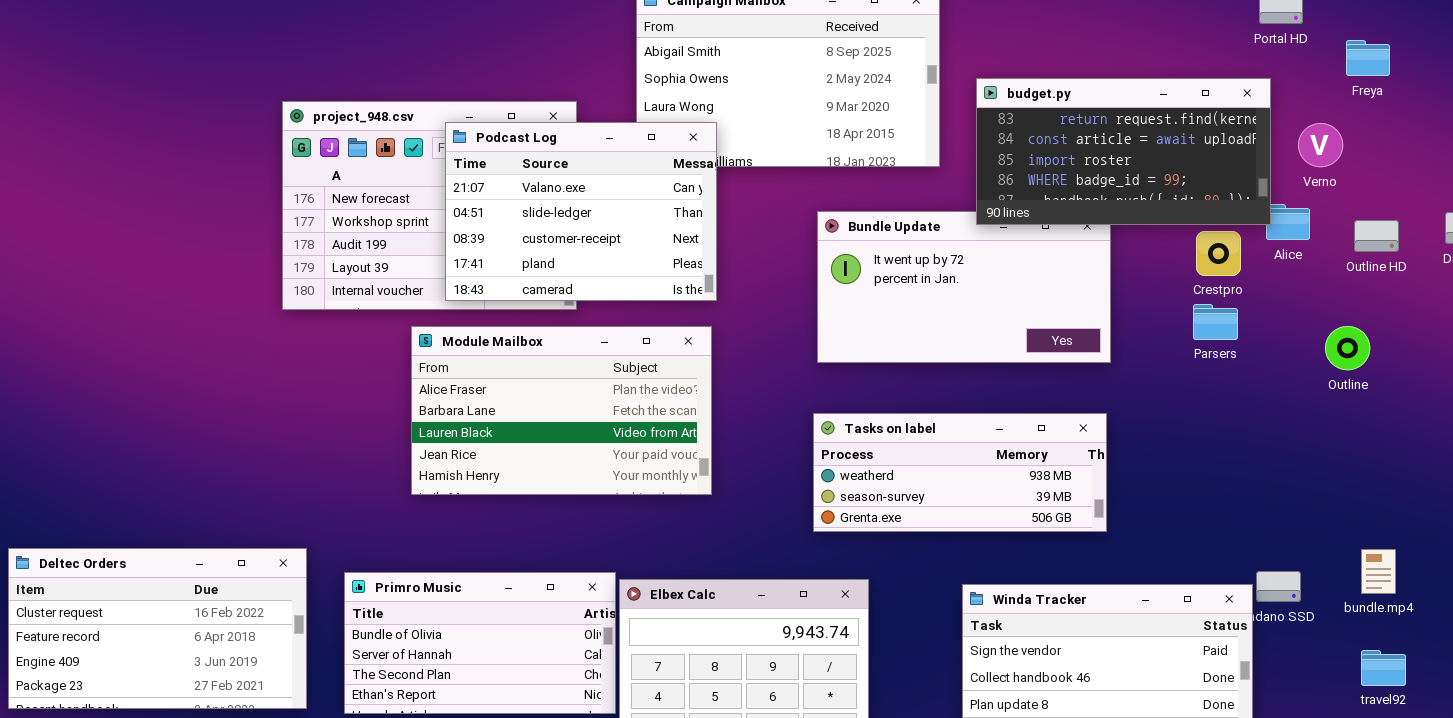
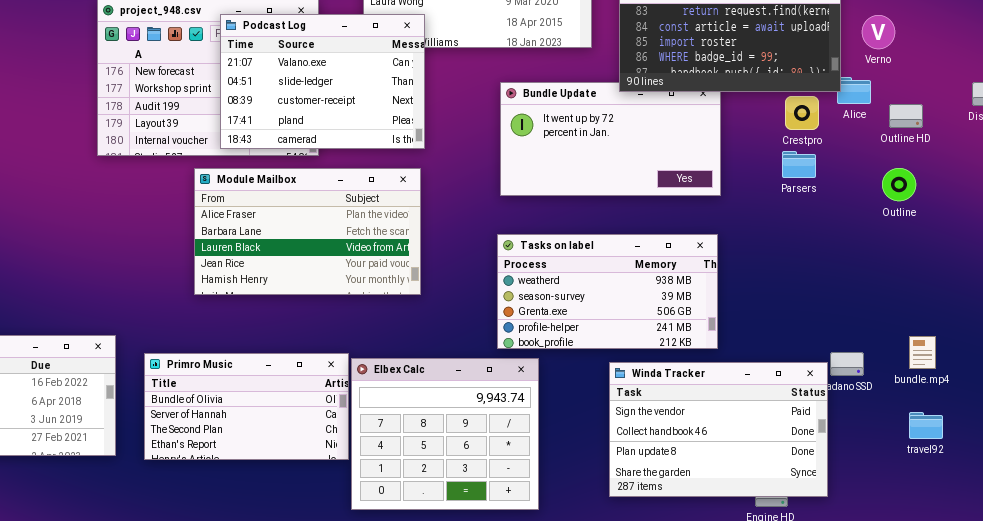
Outline HD: [1354,220,1399,252] -> [889,104,923,128], moved
Tasks on label: [813,413,1107,532] -> [497,234,718,349], resized

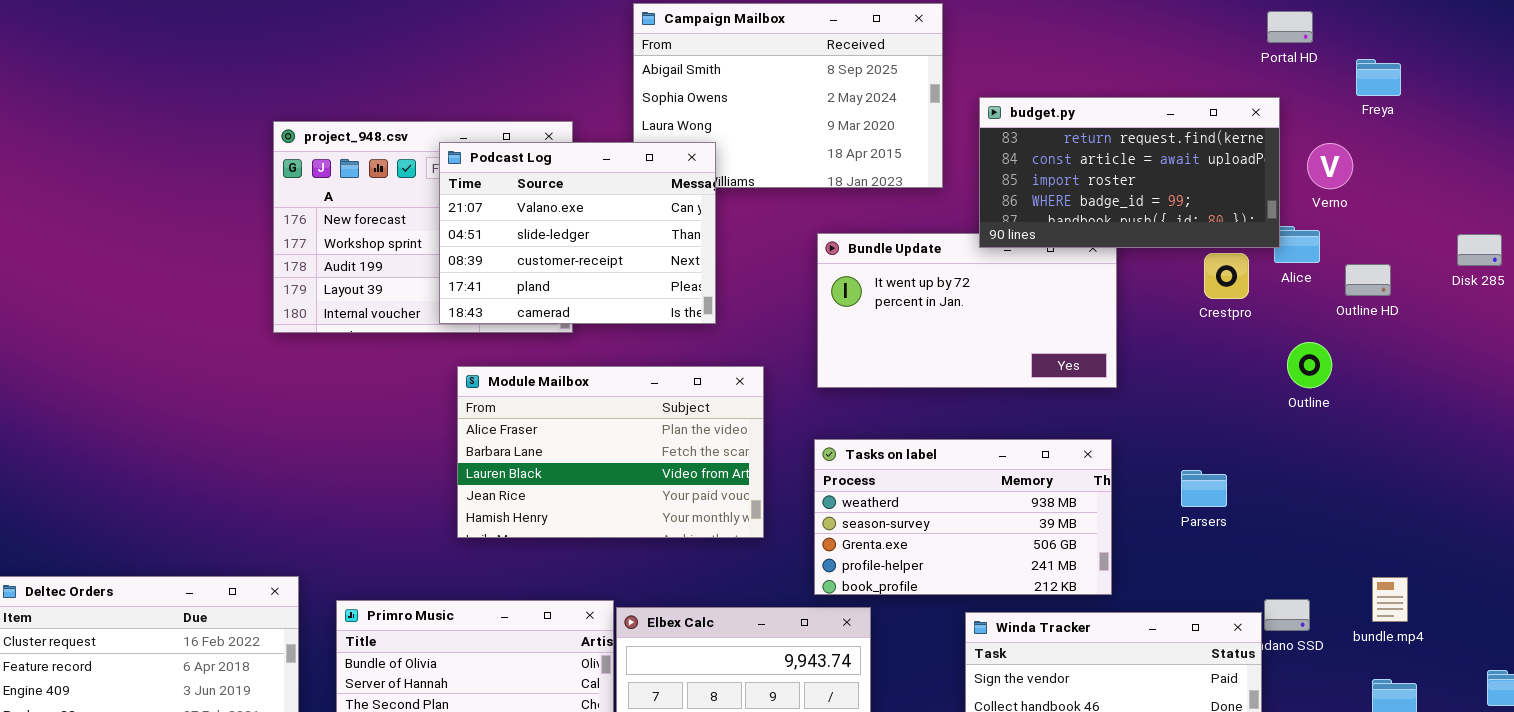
Parsers: [782,151,816,178] -> [1181,470,1227,507], moved
Module Mailbox: [194,168,421,295] -> [457,366,764,538], moved
Outline: [882,168,916,201] -> [1287,342,1332,388], moved

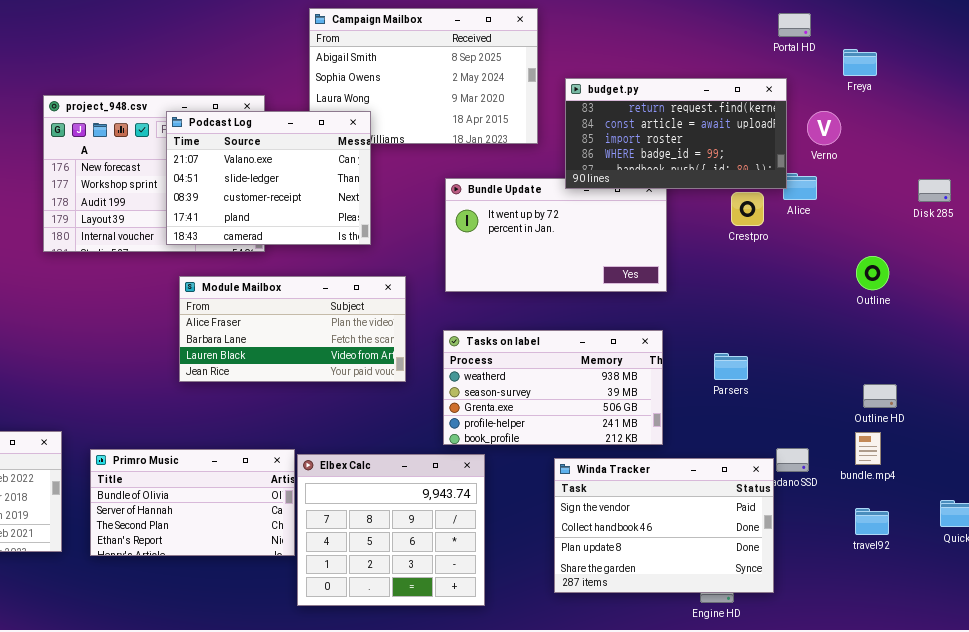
Outline HD: [1345,264,1391,296] -> [863,384,897,408], moved
Outline: [1287,342,1332,388] -> [856,256,889,290], moved
Module Mailbox: [457,366,764,538] -> [179,276,406,382], resized

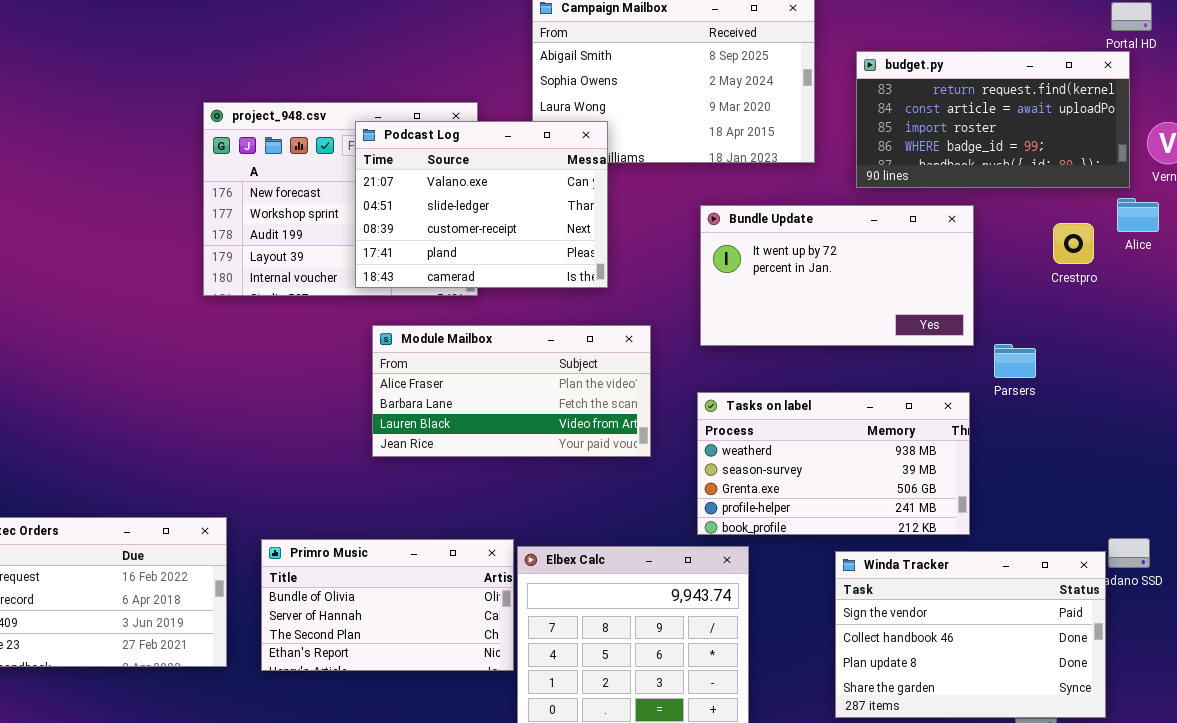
budget.py: [565,78,787,189] -> [856,51,1130,188], moved
Parsers: [714,353,748,380] -> [994,344,1036,378], moved

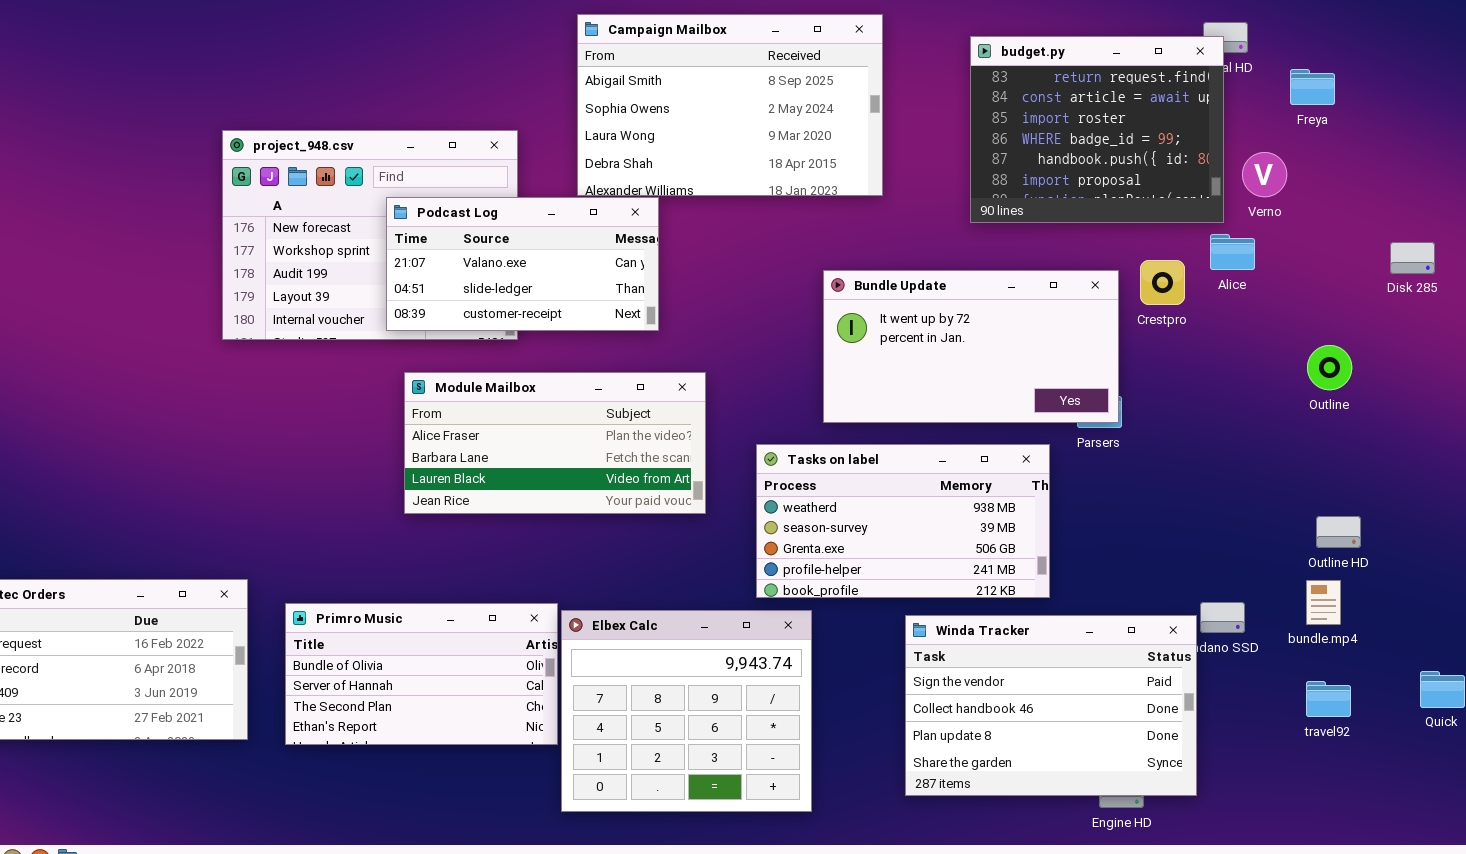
budget.py: [856,51,1130,188] -> [970,36,1224,223], resized
Podcast Log: [355,121,608,288] -> [386,197,659,331], resized
Bundle Update: [700,205,974,346] -> [823,270,1119,423], moved

